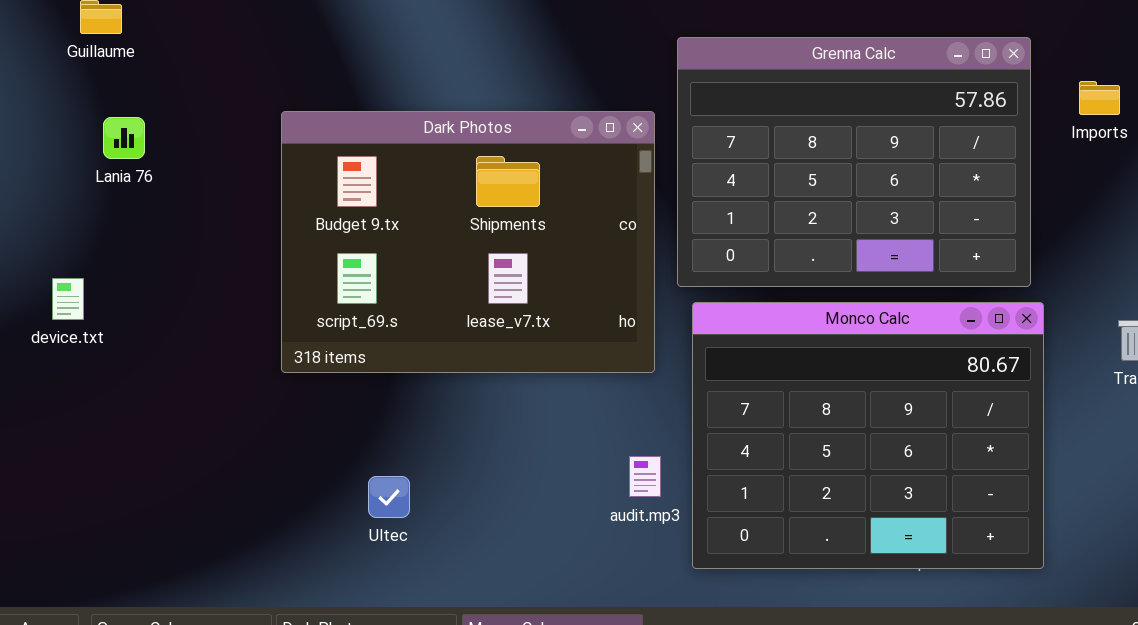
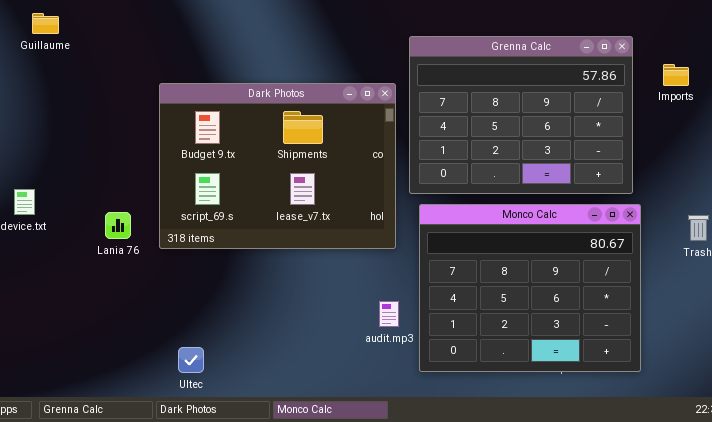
Lania 76: [103,117,145,159] -> [105,212,131,239], moved
Ultec: [368,476,410,518] -> [178,347,204,373], moved

